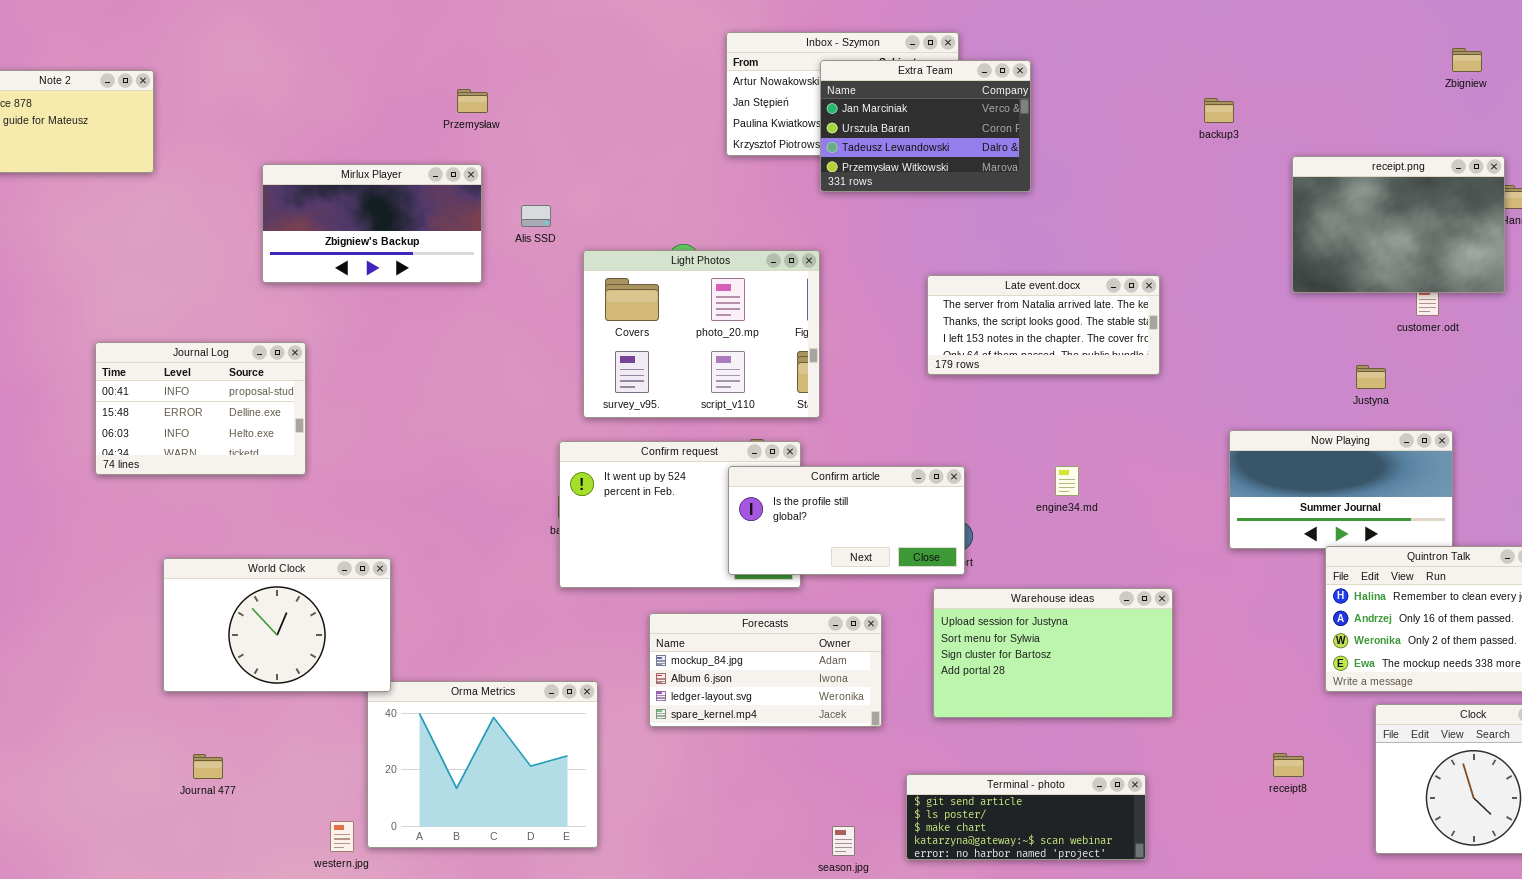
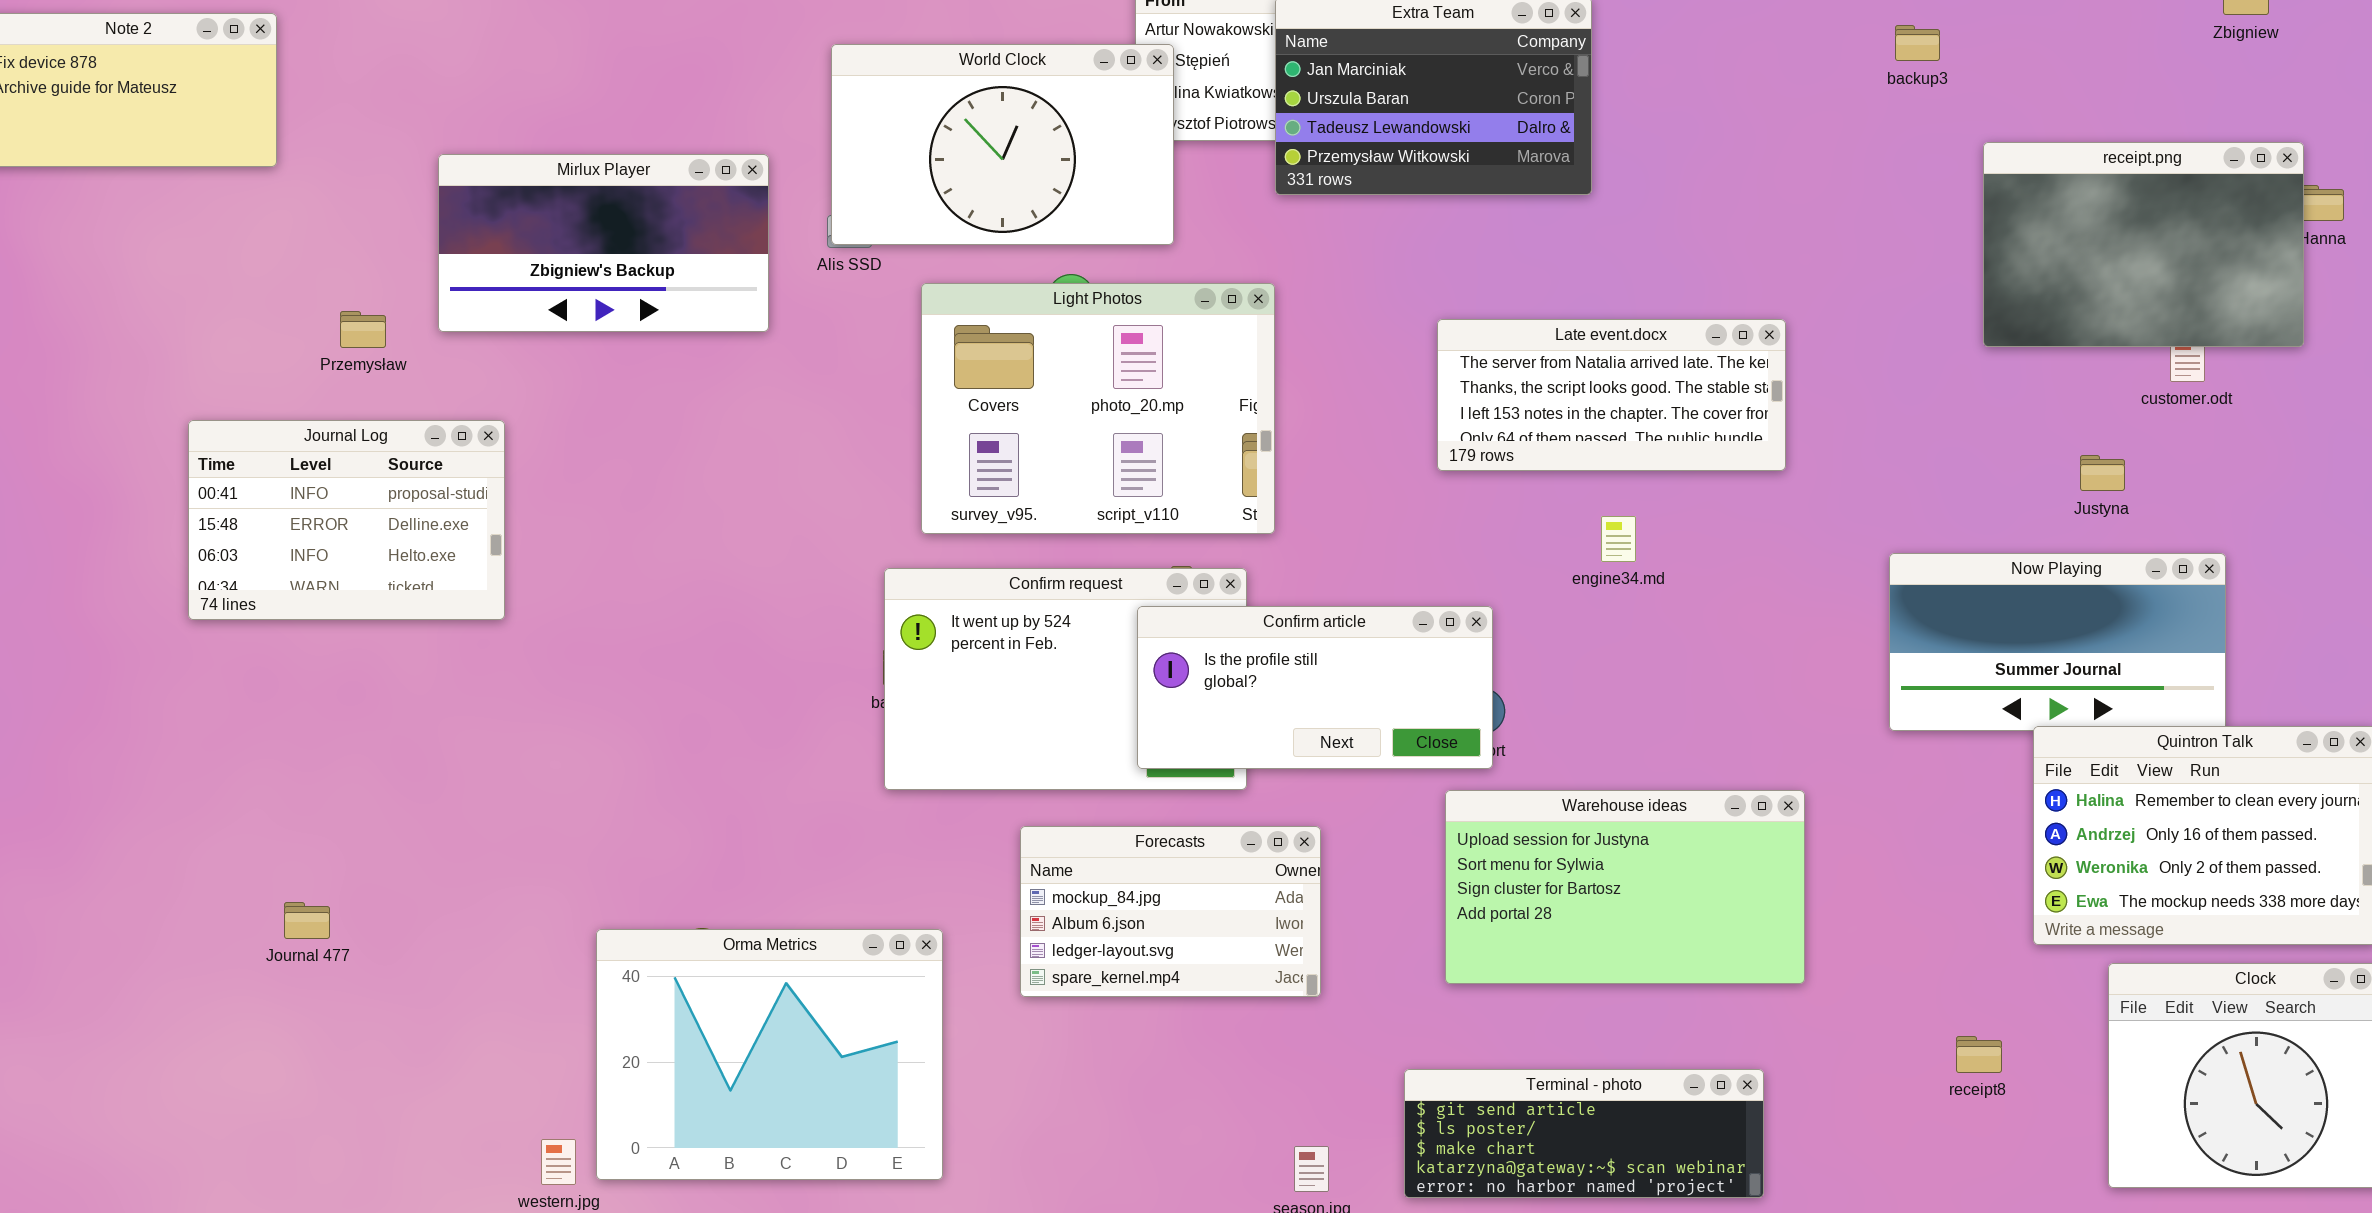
Przemysław: [457,89,488,113] -> [340,311,386,348], moved
backup3: [1204,98,1234,123] -> [1895,25,1940,61], moved
engine34.md: [1055,466,1079,496] -> [1601,516,1636,562], moved
World Clock: [163,558,391,692] -> [831,44,1174,245], moved
Forecasts: [649,613,882,727] -> [1020,826,1321,997], resized
Journal 477: [193,754,223,779] -> [284,902,330,939], moved

